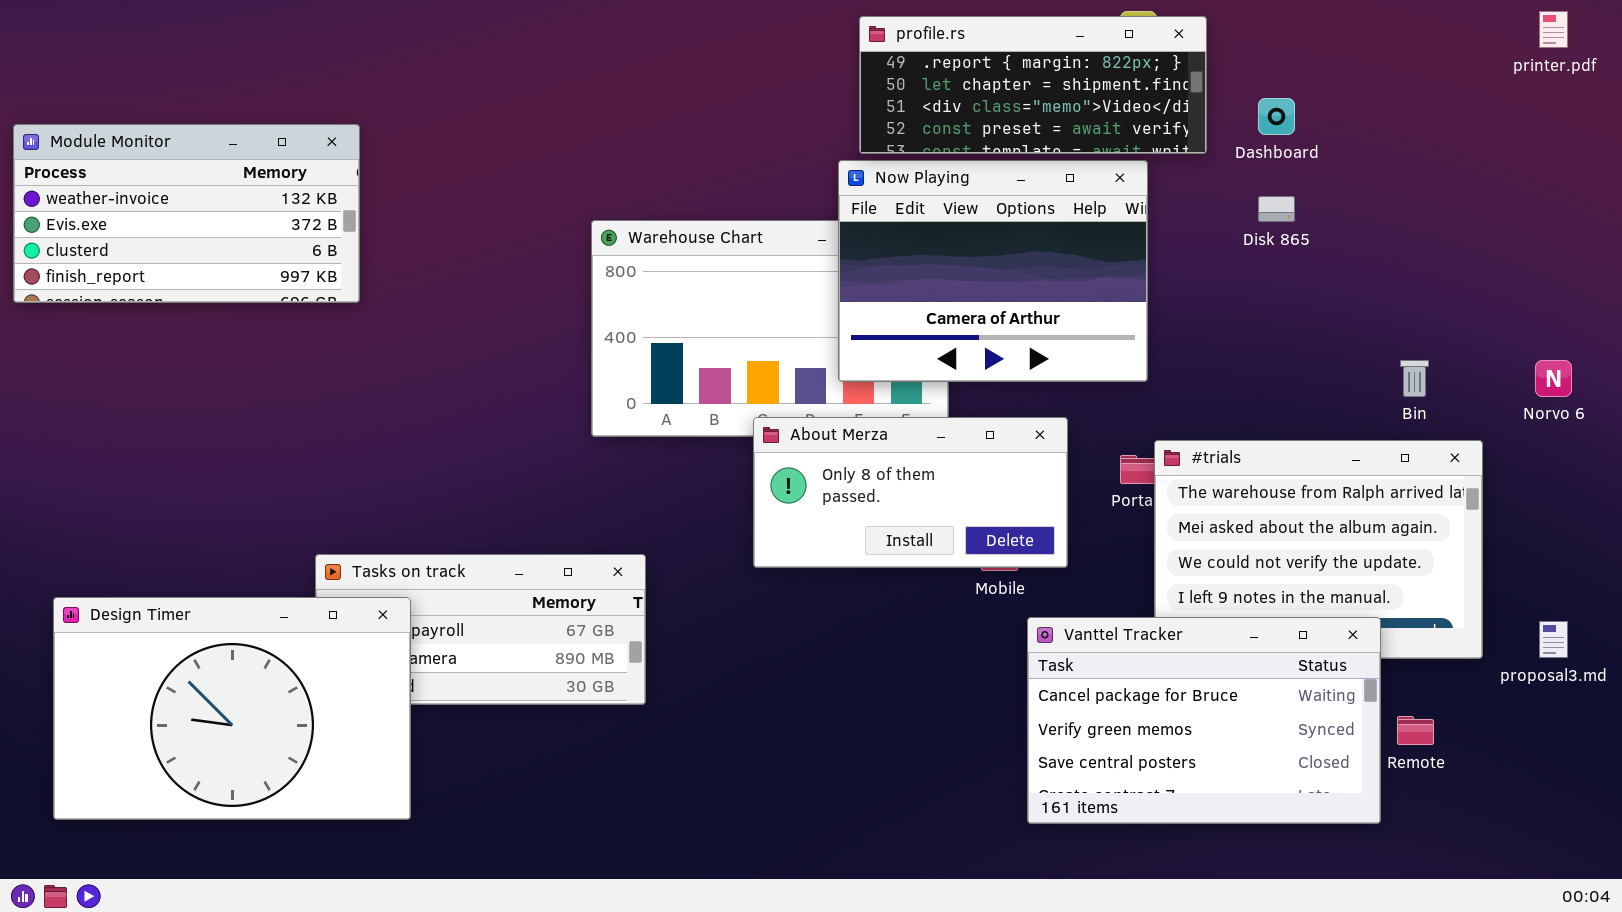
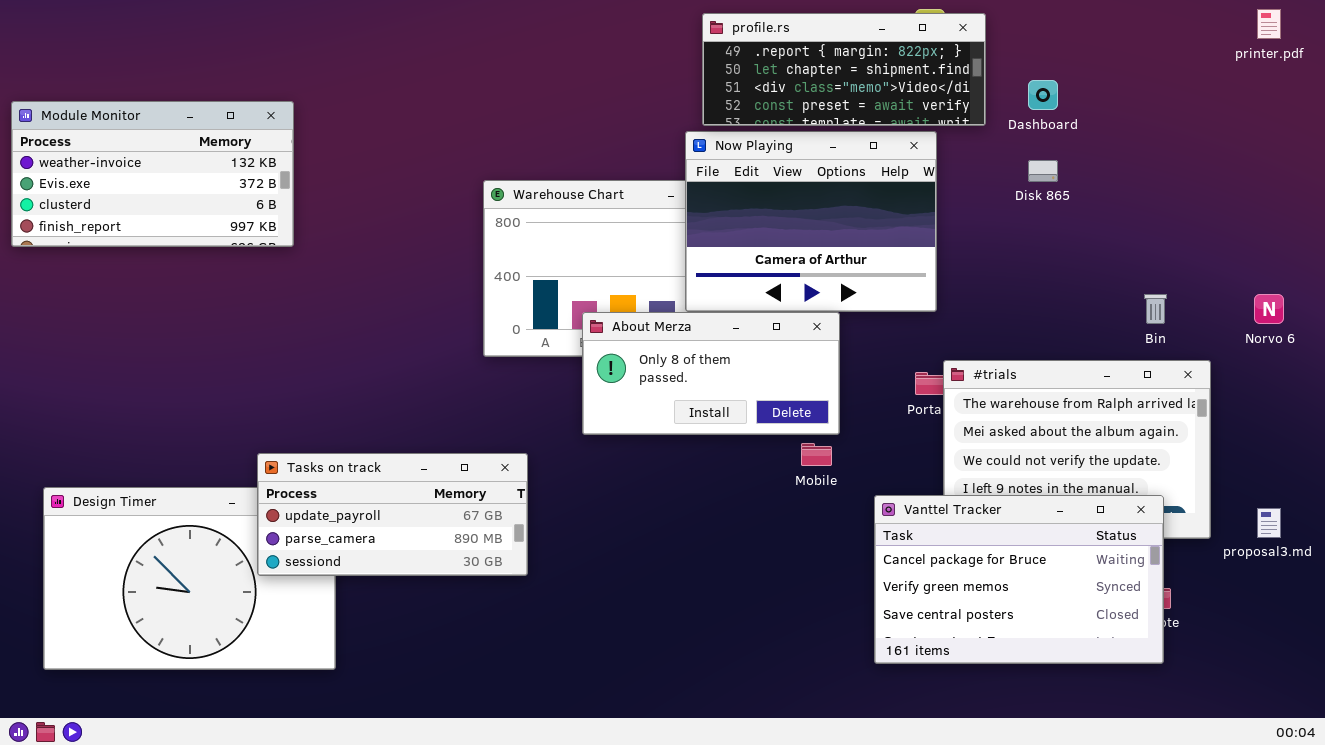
About Merza: [753,417,1068,568] -> [582,312,840,435], moved
Tasks on track: [315,554,646,705] -> [257,453,528,576], raised
Vanttel Tracker: [1027,617,1381,824] -> [874,495,1164,664], moved

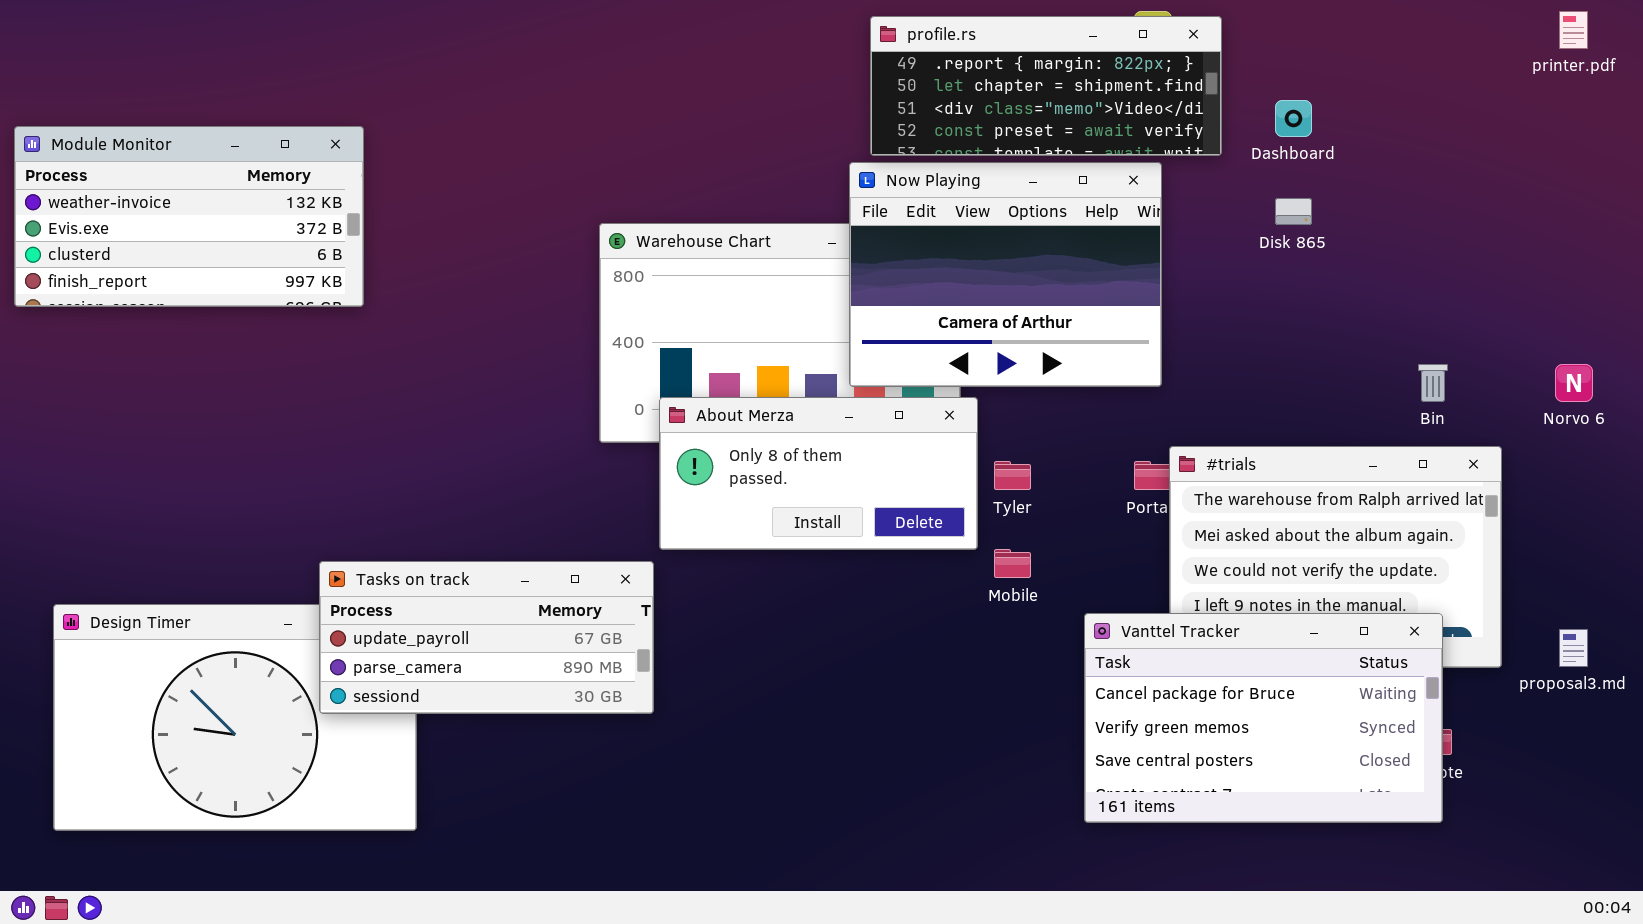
About Merza: [582,312,840,435] -> [659,397,978,550], moved

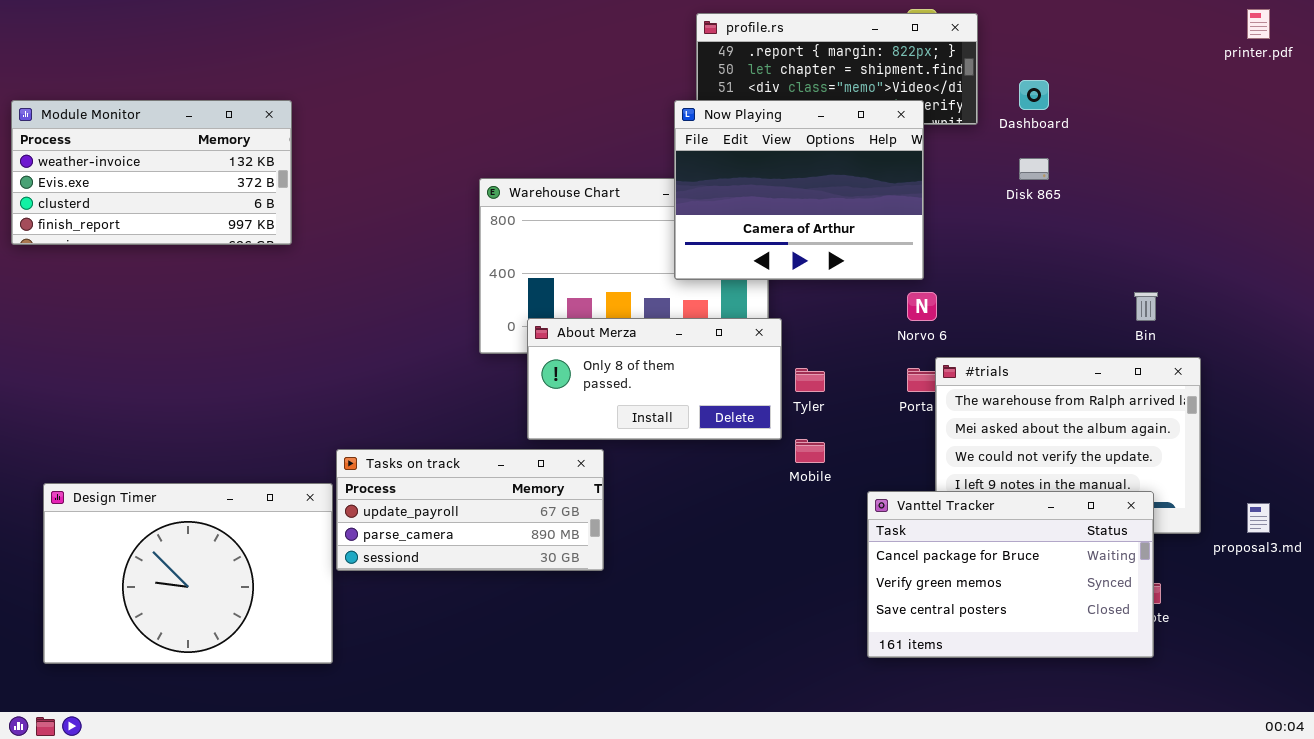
Now Playing: [849,162,1162,387] -> [674,100,924,280], moved
Norvo 6: [1555,364,1593,402] -> [907,292,937,321], moved
Tasks on track: [319,561,654,714] -> [336,449,604,571], moved

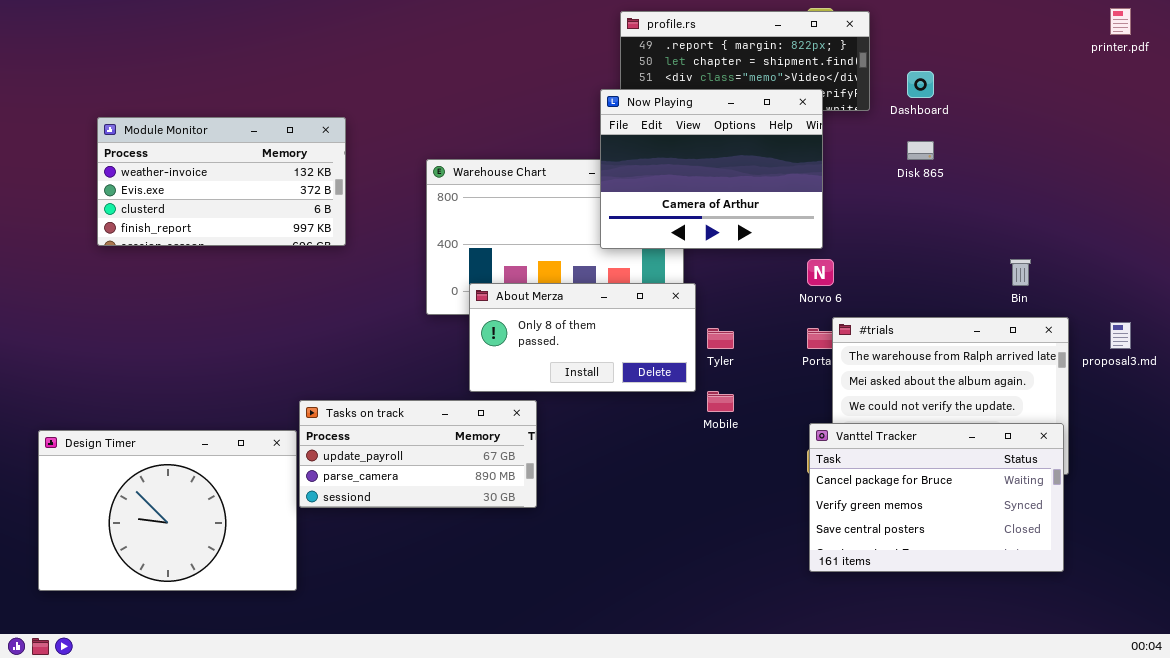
Module Monitor: [11,100,292,245] -> [97,117,346,246], moved
Vanttel Tracker: [867,491,1154,658] -> [809,423,1064,572], moved
proposal3.md: [1247,503,1270,533] -> [1110,322,1131,349], moved

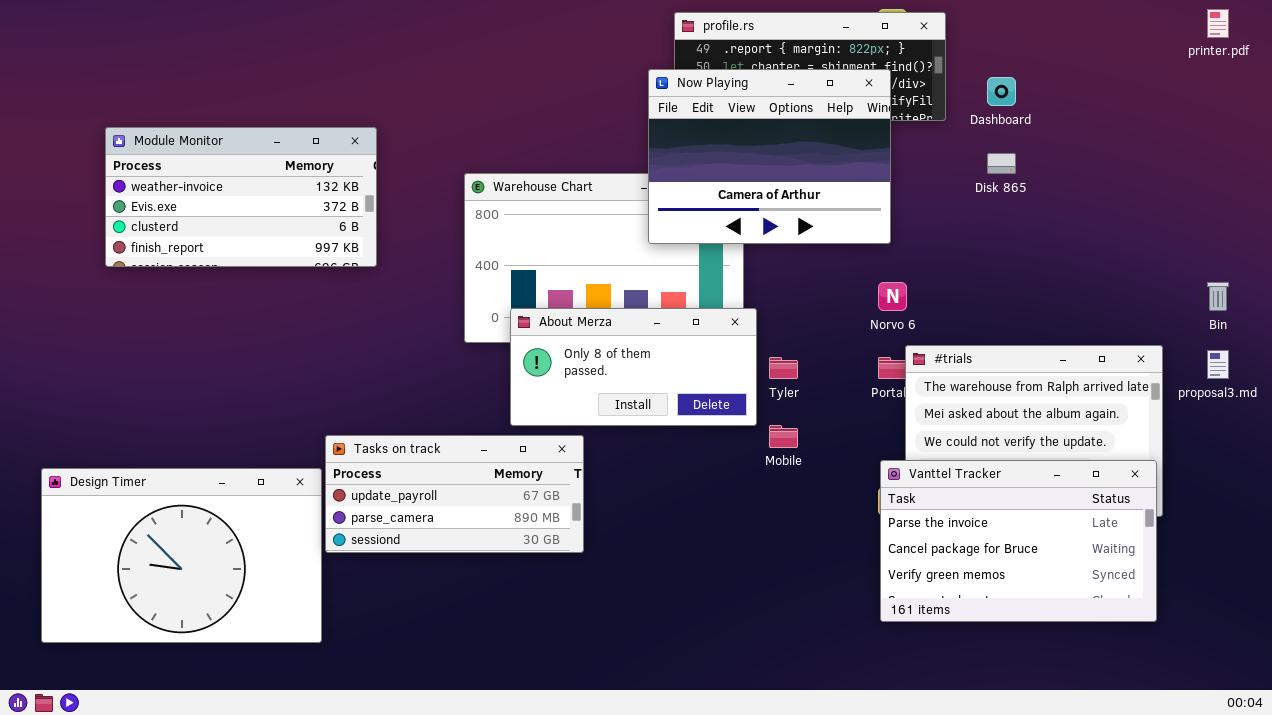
Now Playing: [600,89,823,249] -> [648,69,891,244], moved
Bin: [1010,259,1031,286] -> [1207,282,1229,311], moved
Vanttel Tracker: [809,423,1064,572] -> [880,460,1157,622], scrolled up 1 row

